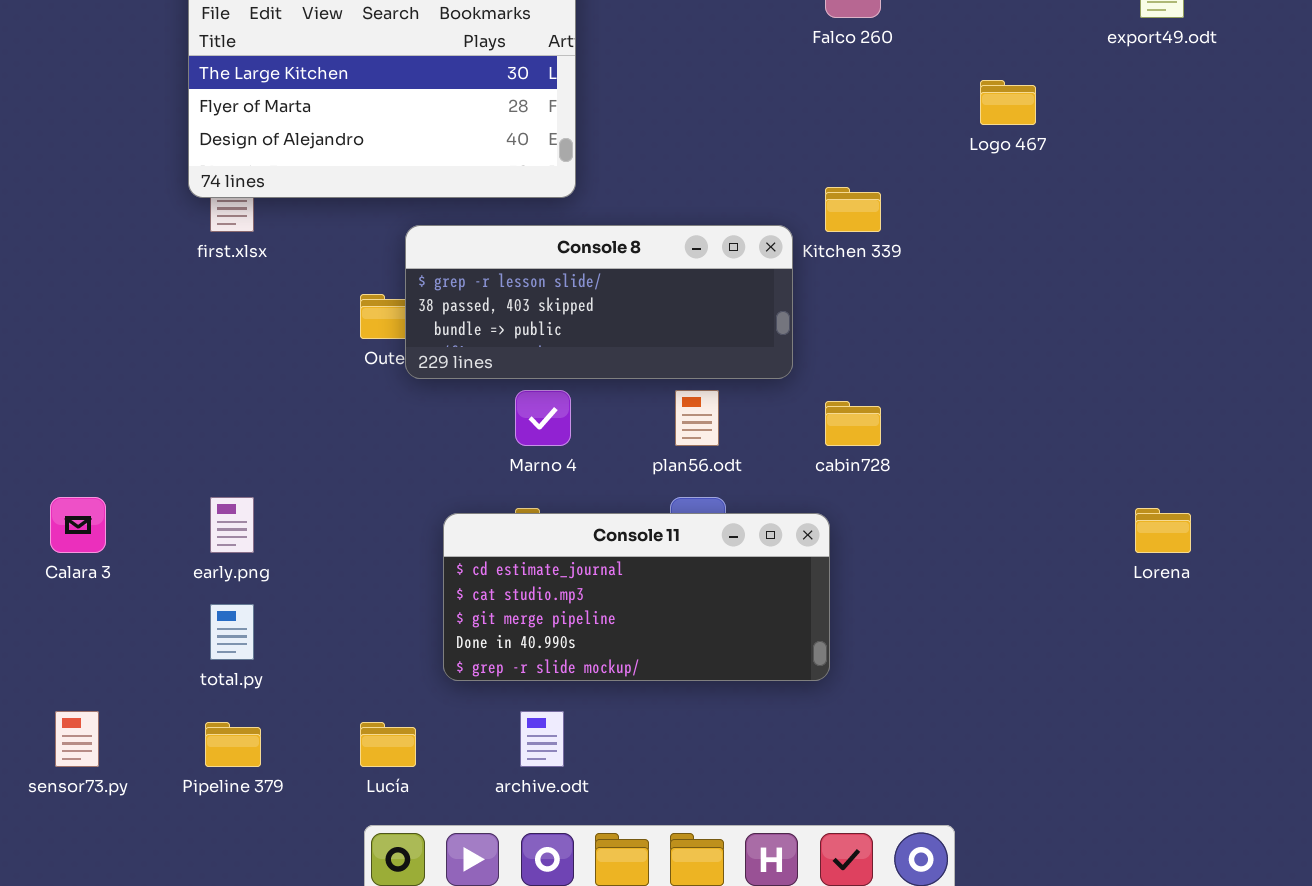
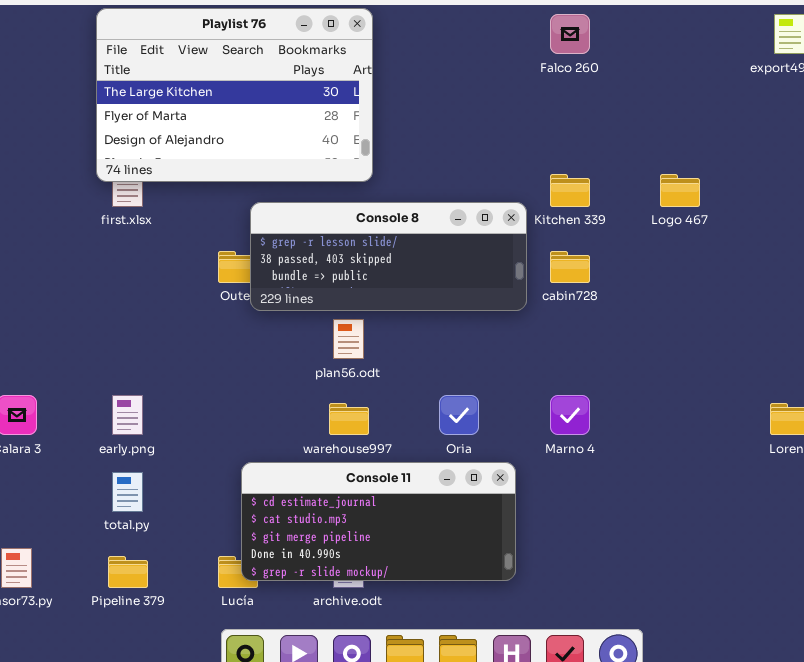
Logo 467: [980,80,1036,125] -> [660,174,700,207], moved
Marno 4: [515,390,571,446] -> [550,395,590,435], moved
plan56.odt: [675,390,719,446] -> [333,319,364,359], moved
cabin728: [825,401,881,446] -> [550,251,590,283], moved
Console 11: [443,513,830,681] -> [241,462,516,581], moved

